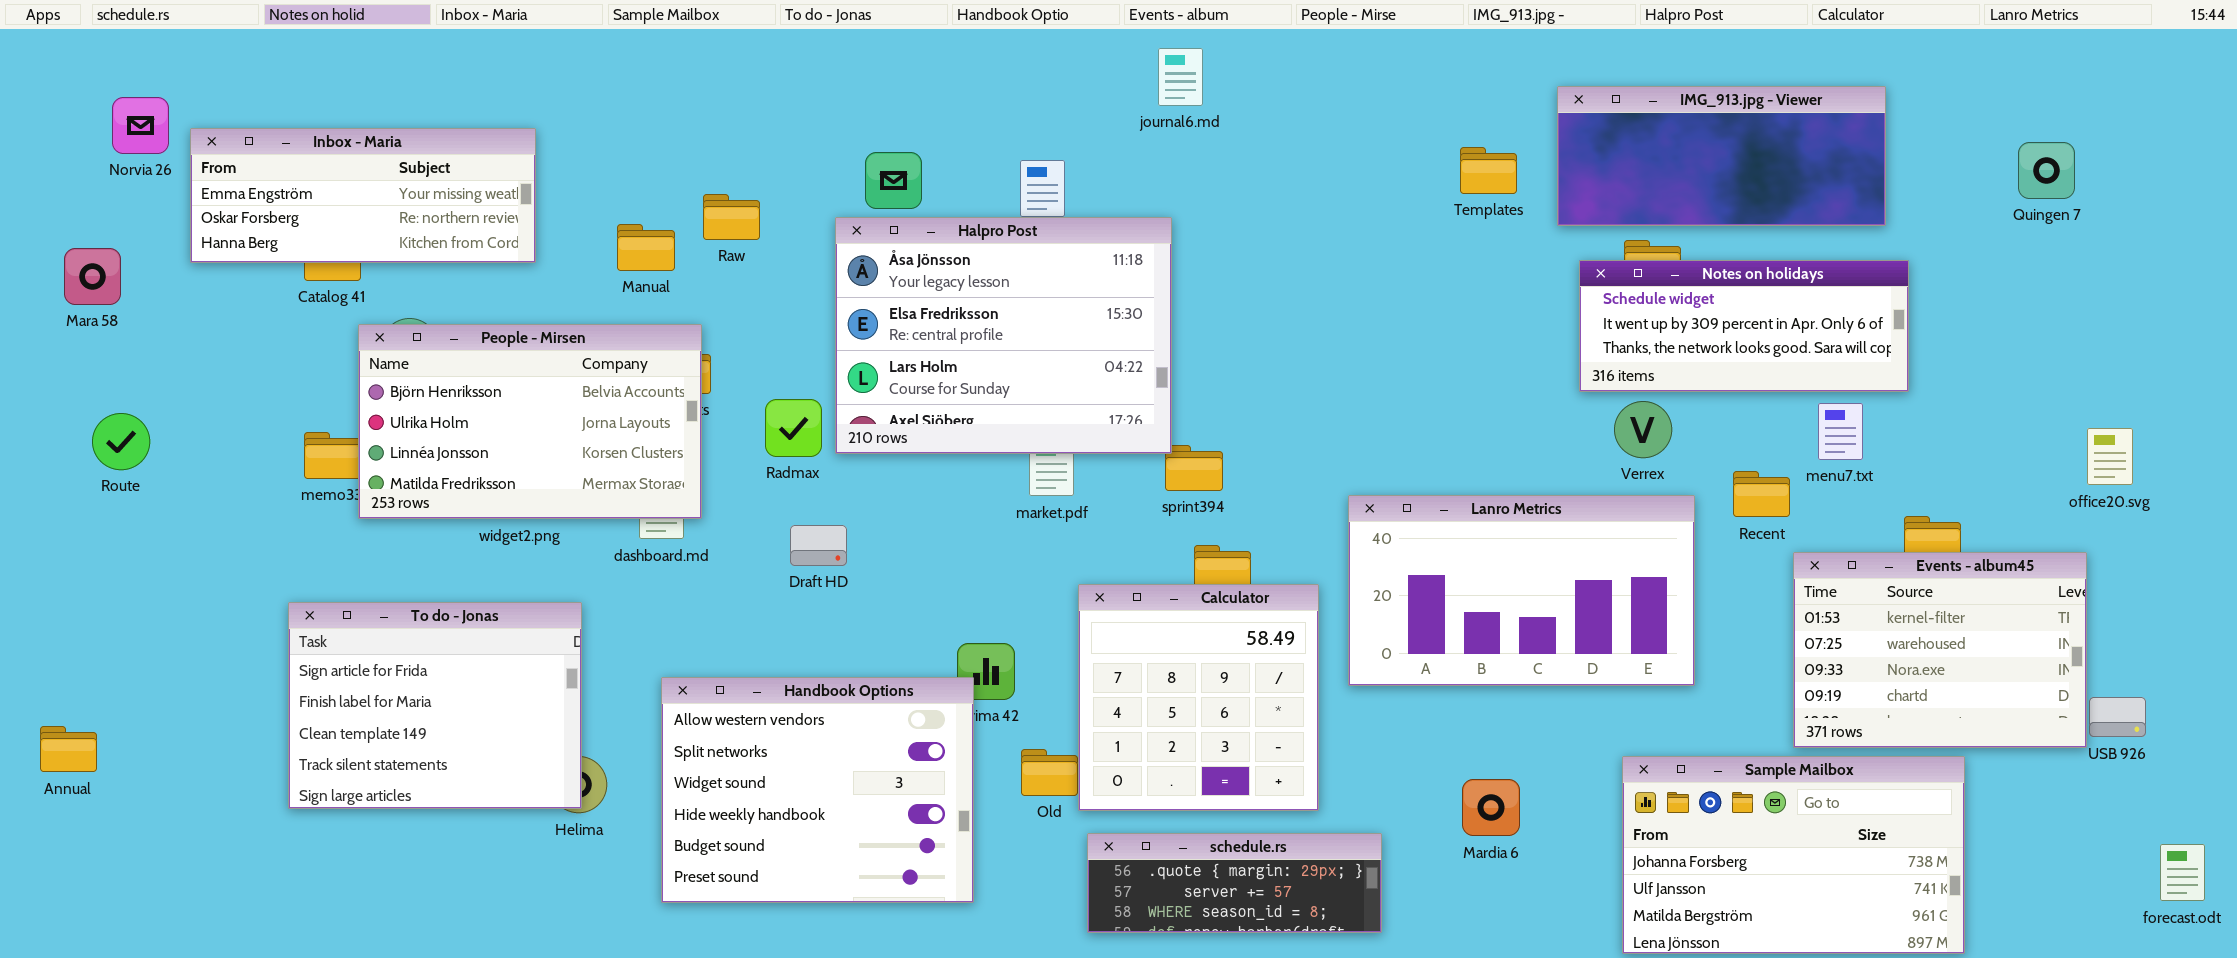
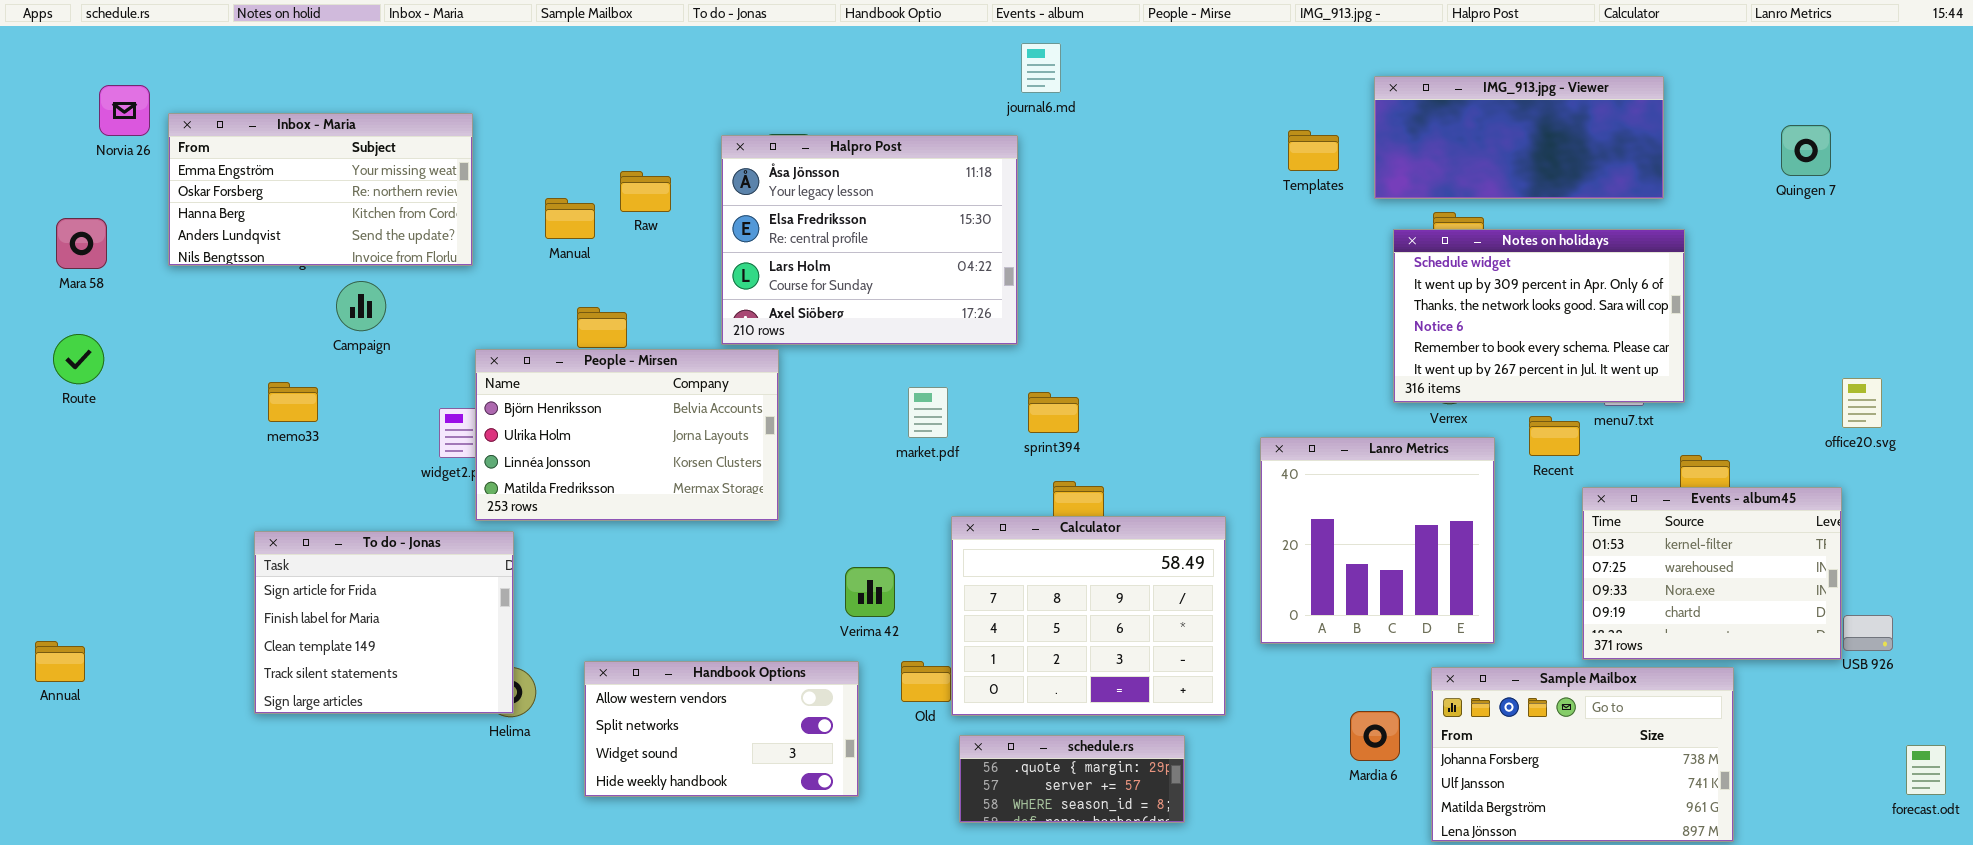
Inbox - Maria: [190,128,536,263] -> [168,113,473,266], resized
Halpro Post: [835,217,1172,454] -> [721,135,1018,345], moved
Notes on holidays: [1579,260,1909,392] -> [1393,229,1685,403], resized
People - Mirsen: [358,324,702,519] -> [475,349,779,521], moved
Route: [92,413,150,470] -> [53,334,104,384], moved
Lanro Metrics: [1348,495,1695,686] -> [1260,437,1495,644], resized
Calculator: [1078,584,1319,811] -> [951,516,1226,716], resized
Handbook Options: [661,677,974,903] -> [584,661,859,797], resized
Mardia 6: [1462,779,1520,836] -> [1350,711,1400,761], moved
schedule.rs: [1087,833,1382,933] -> [959,735,1185,823], resized

